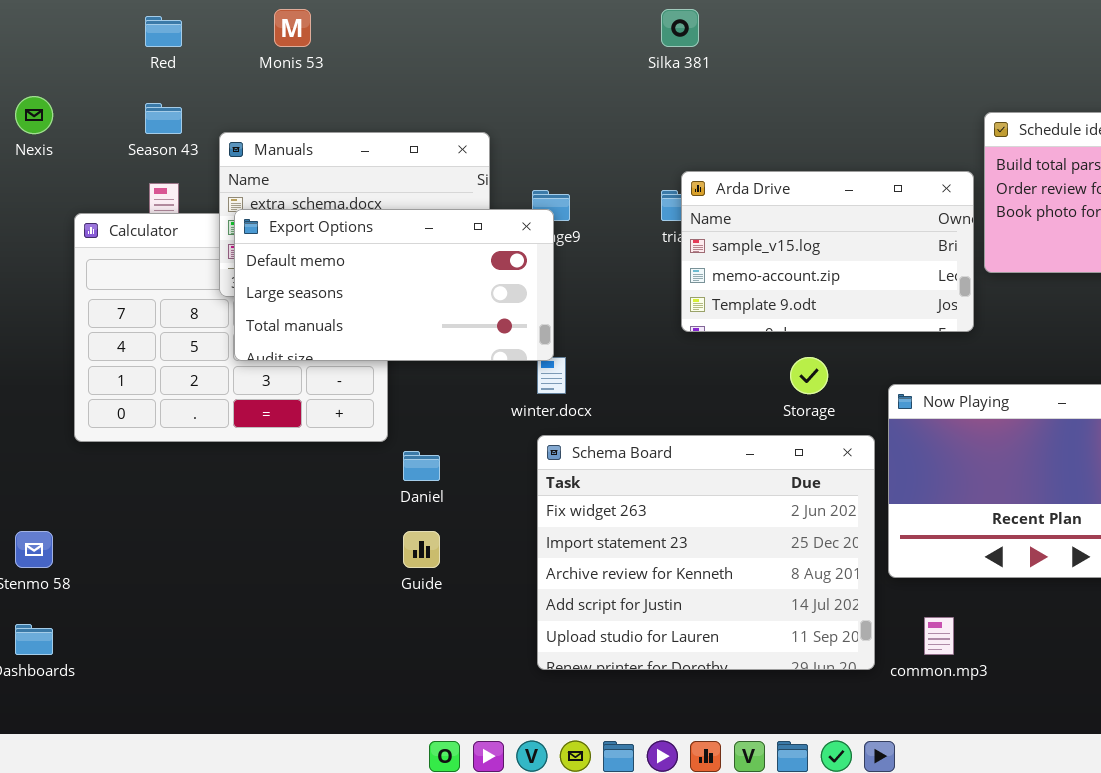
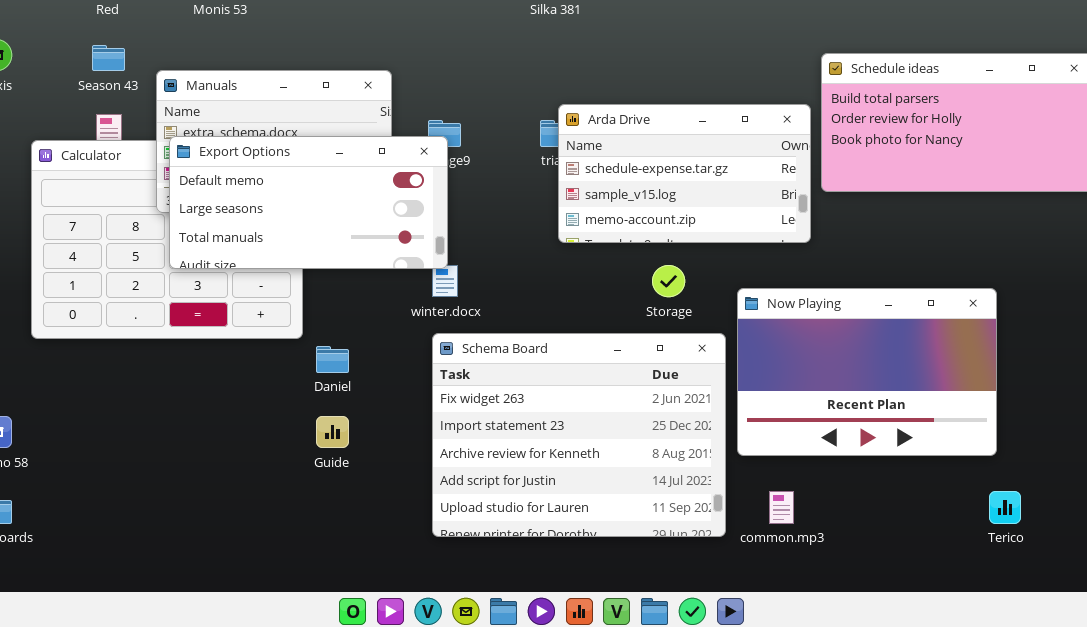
Arda Drive: [681,171,974,332] -> [558,104,811,243], scrolled up 1 row

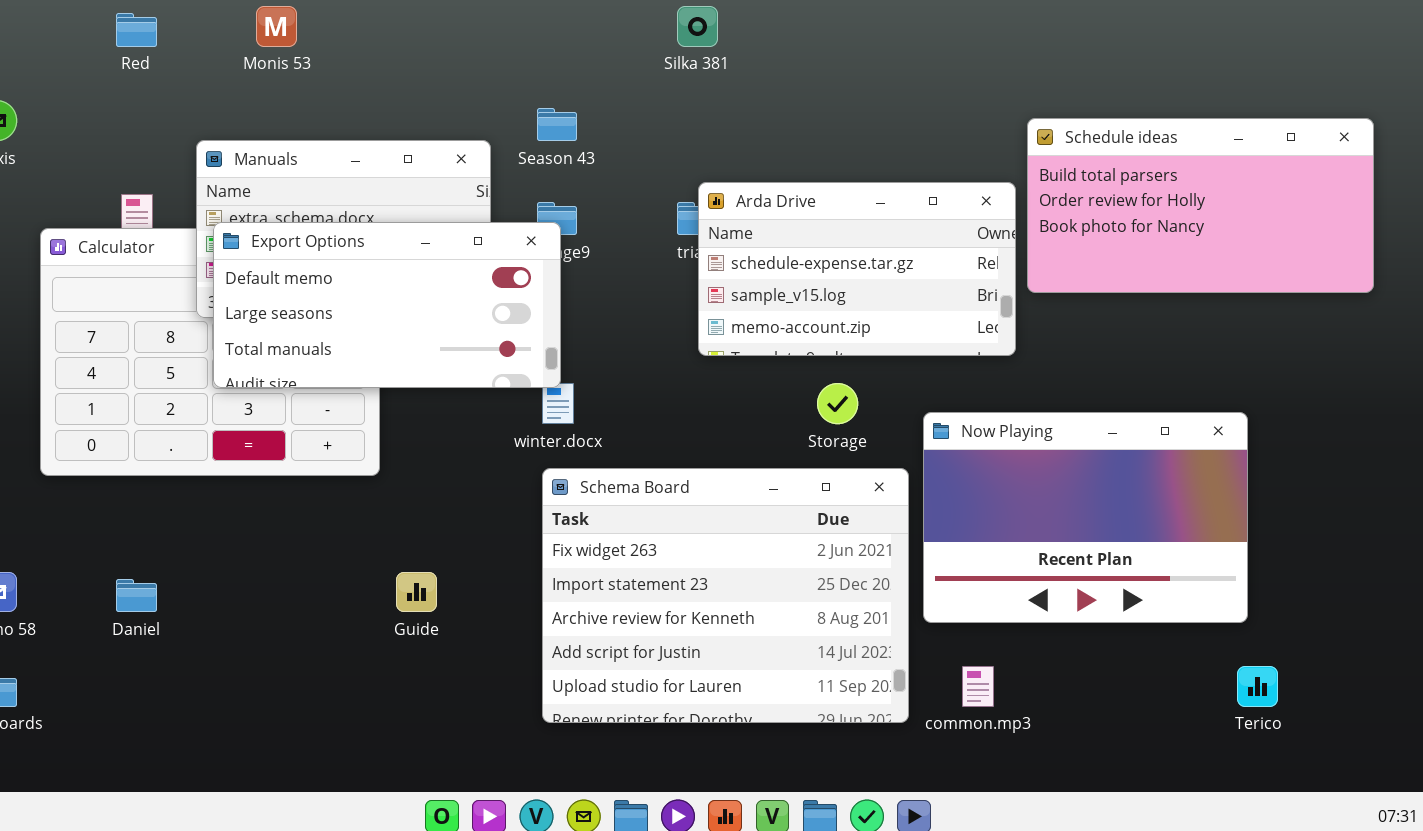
Season 43: [92,45,125,71] -> [537,108,577,141], moved
Daniel: [316,346,349,373] -> [116,579,157,612], moved

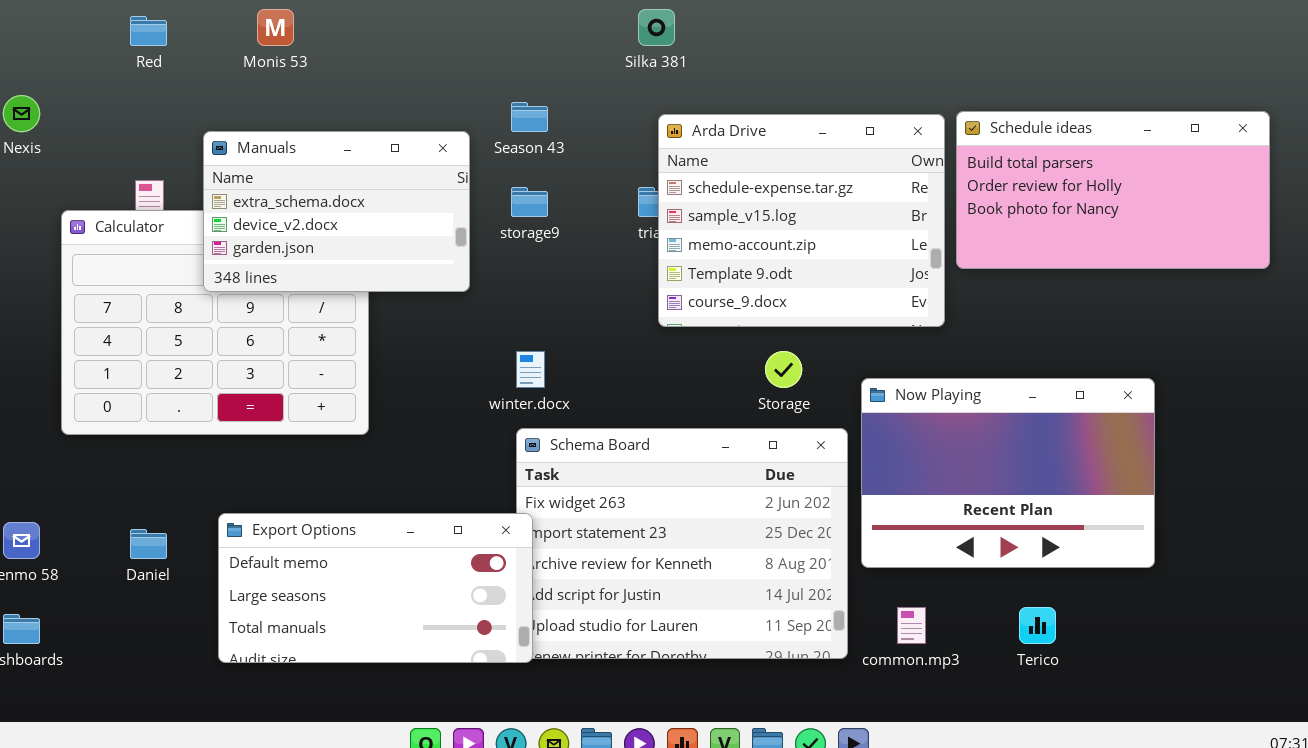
Arda Drive: [698,182,1016,356] -> [658,114,945,327], resized
Export Options: [213,222,561,388] -> [218,513,533,663], moved
Terico: [1237,666,1278,707] -> [1019,607,1056,644], moved

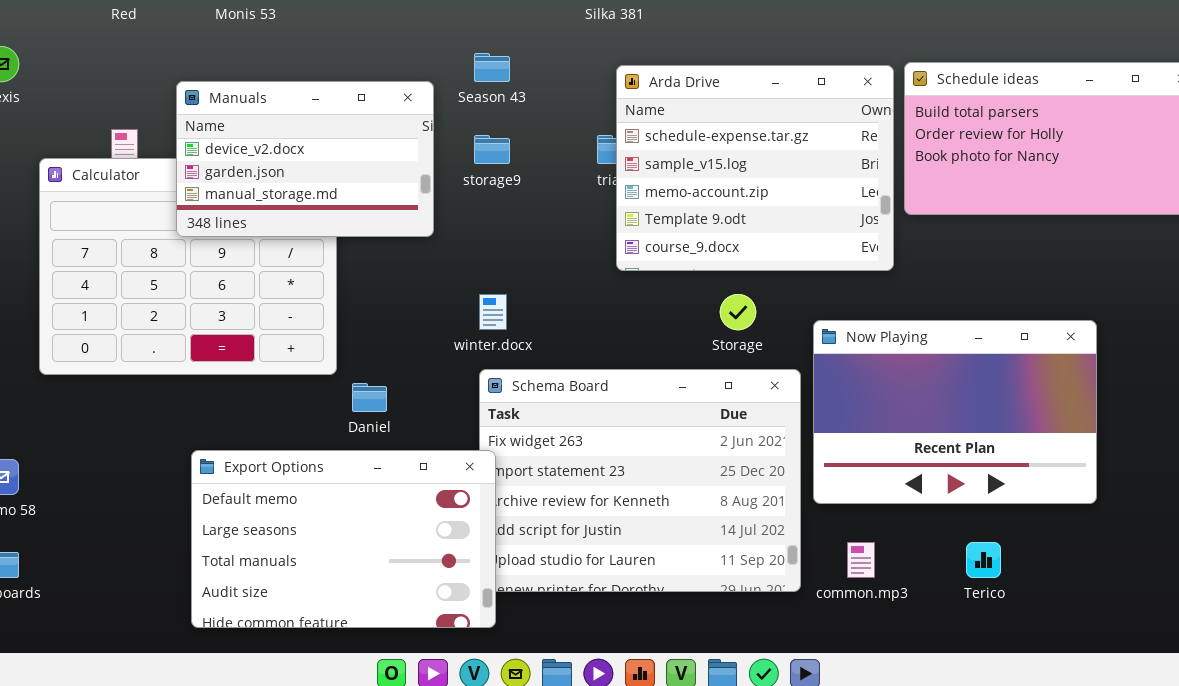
Manuals: [203,131,470,292] -> [176,81,434,237], scrolled down 1 row
Export Options: [218,513,533,663] -> [191,450,496,628], resized
Daniel: [130,529,167,559] -> [352,383,387,412], moved

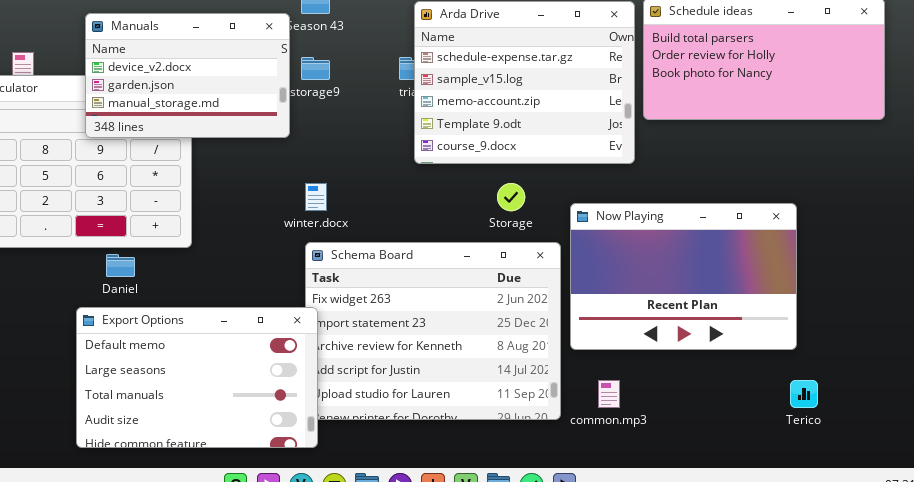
Manuals: [176,81,434,237] -> [85,13,290,138], moved
Daniel: [352,383,387,412] -> [106,254,135,277], moved
Terico: [966,542,1001,578] -> [790,380,818,408], moved

